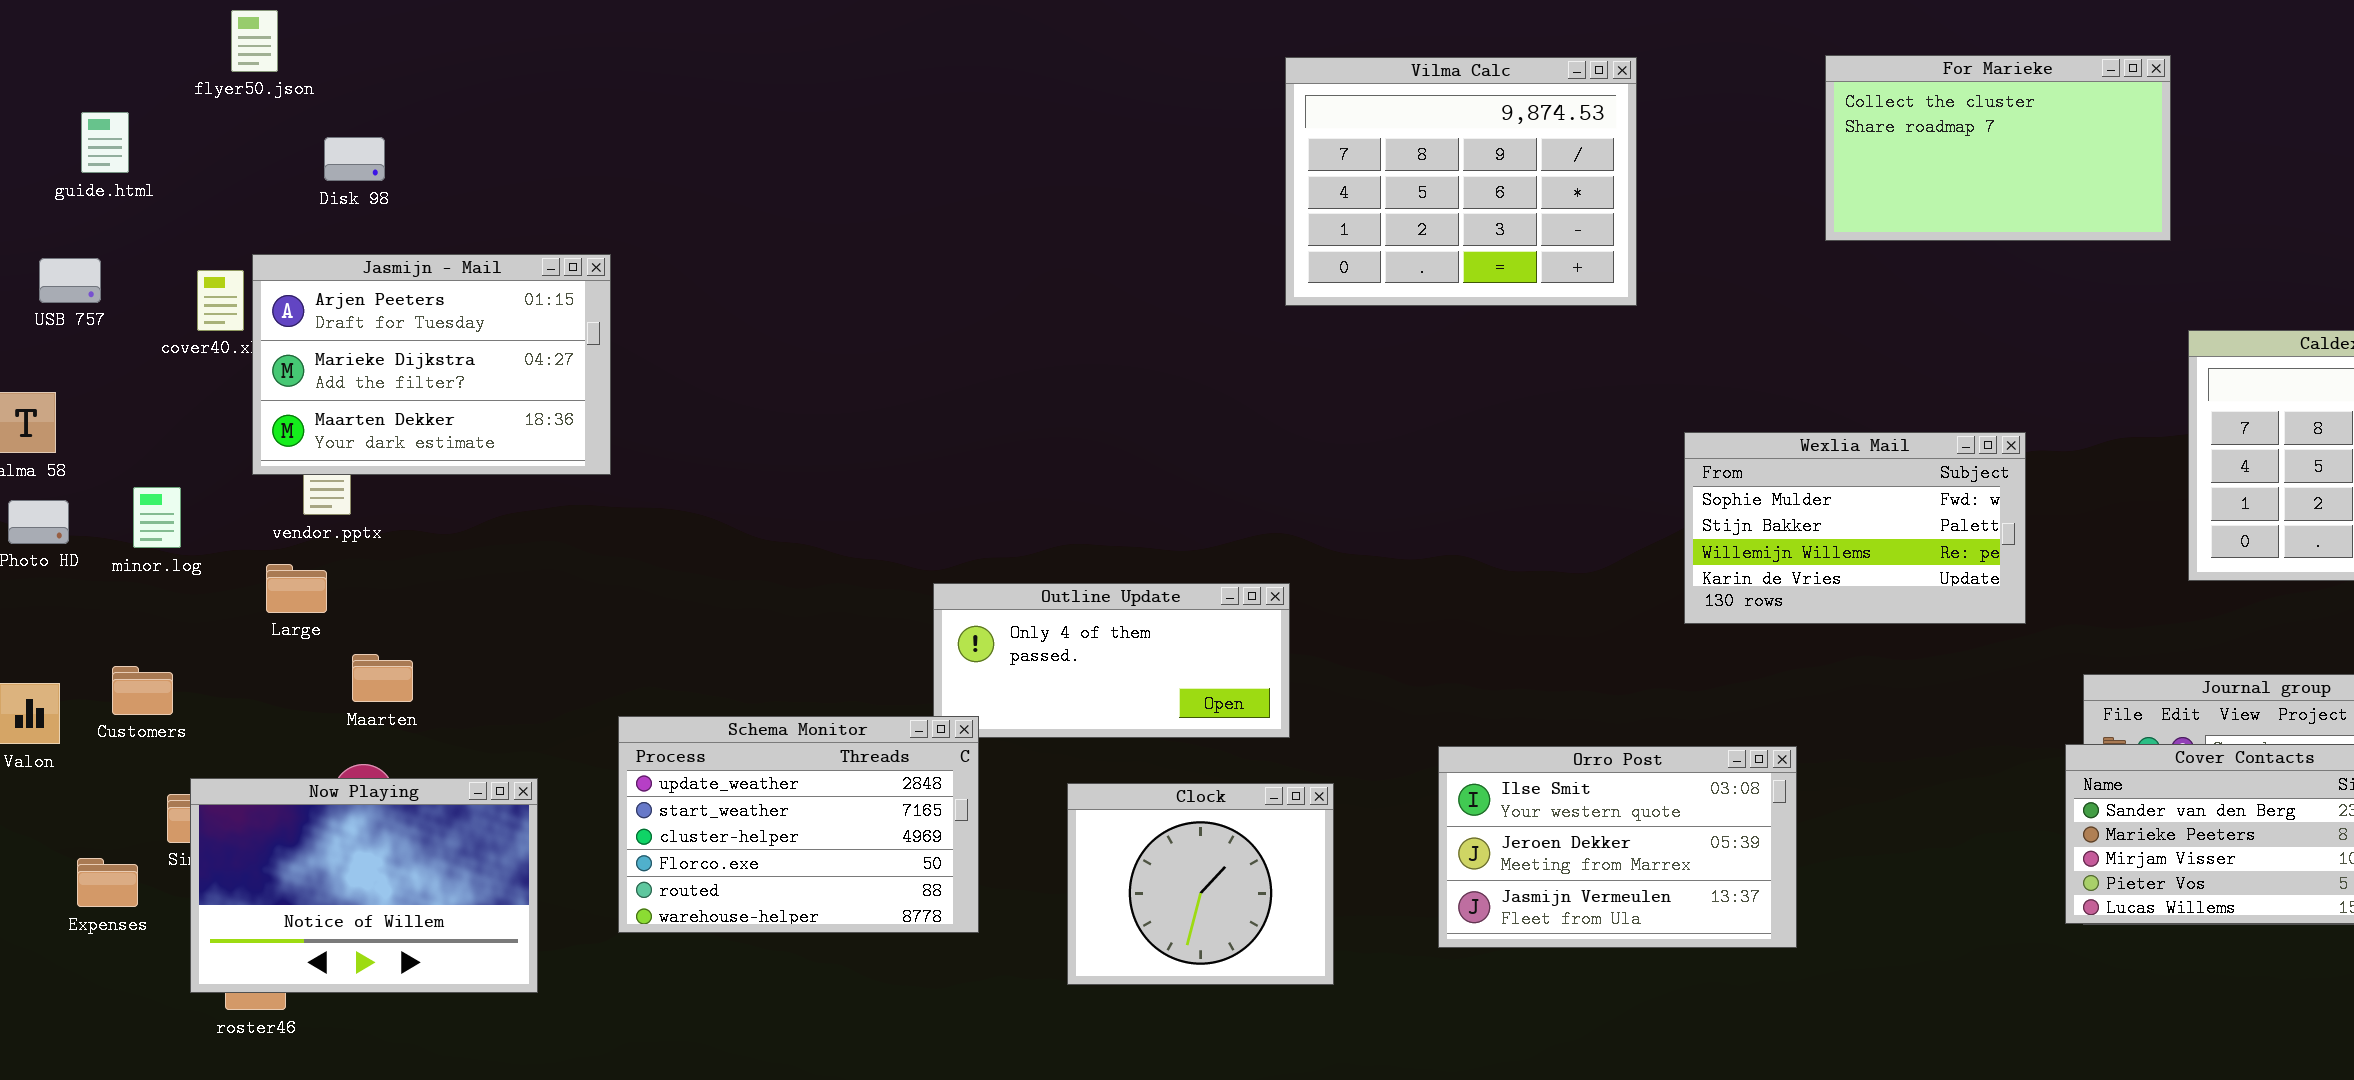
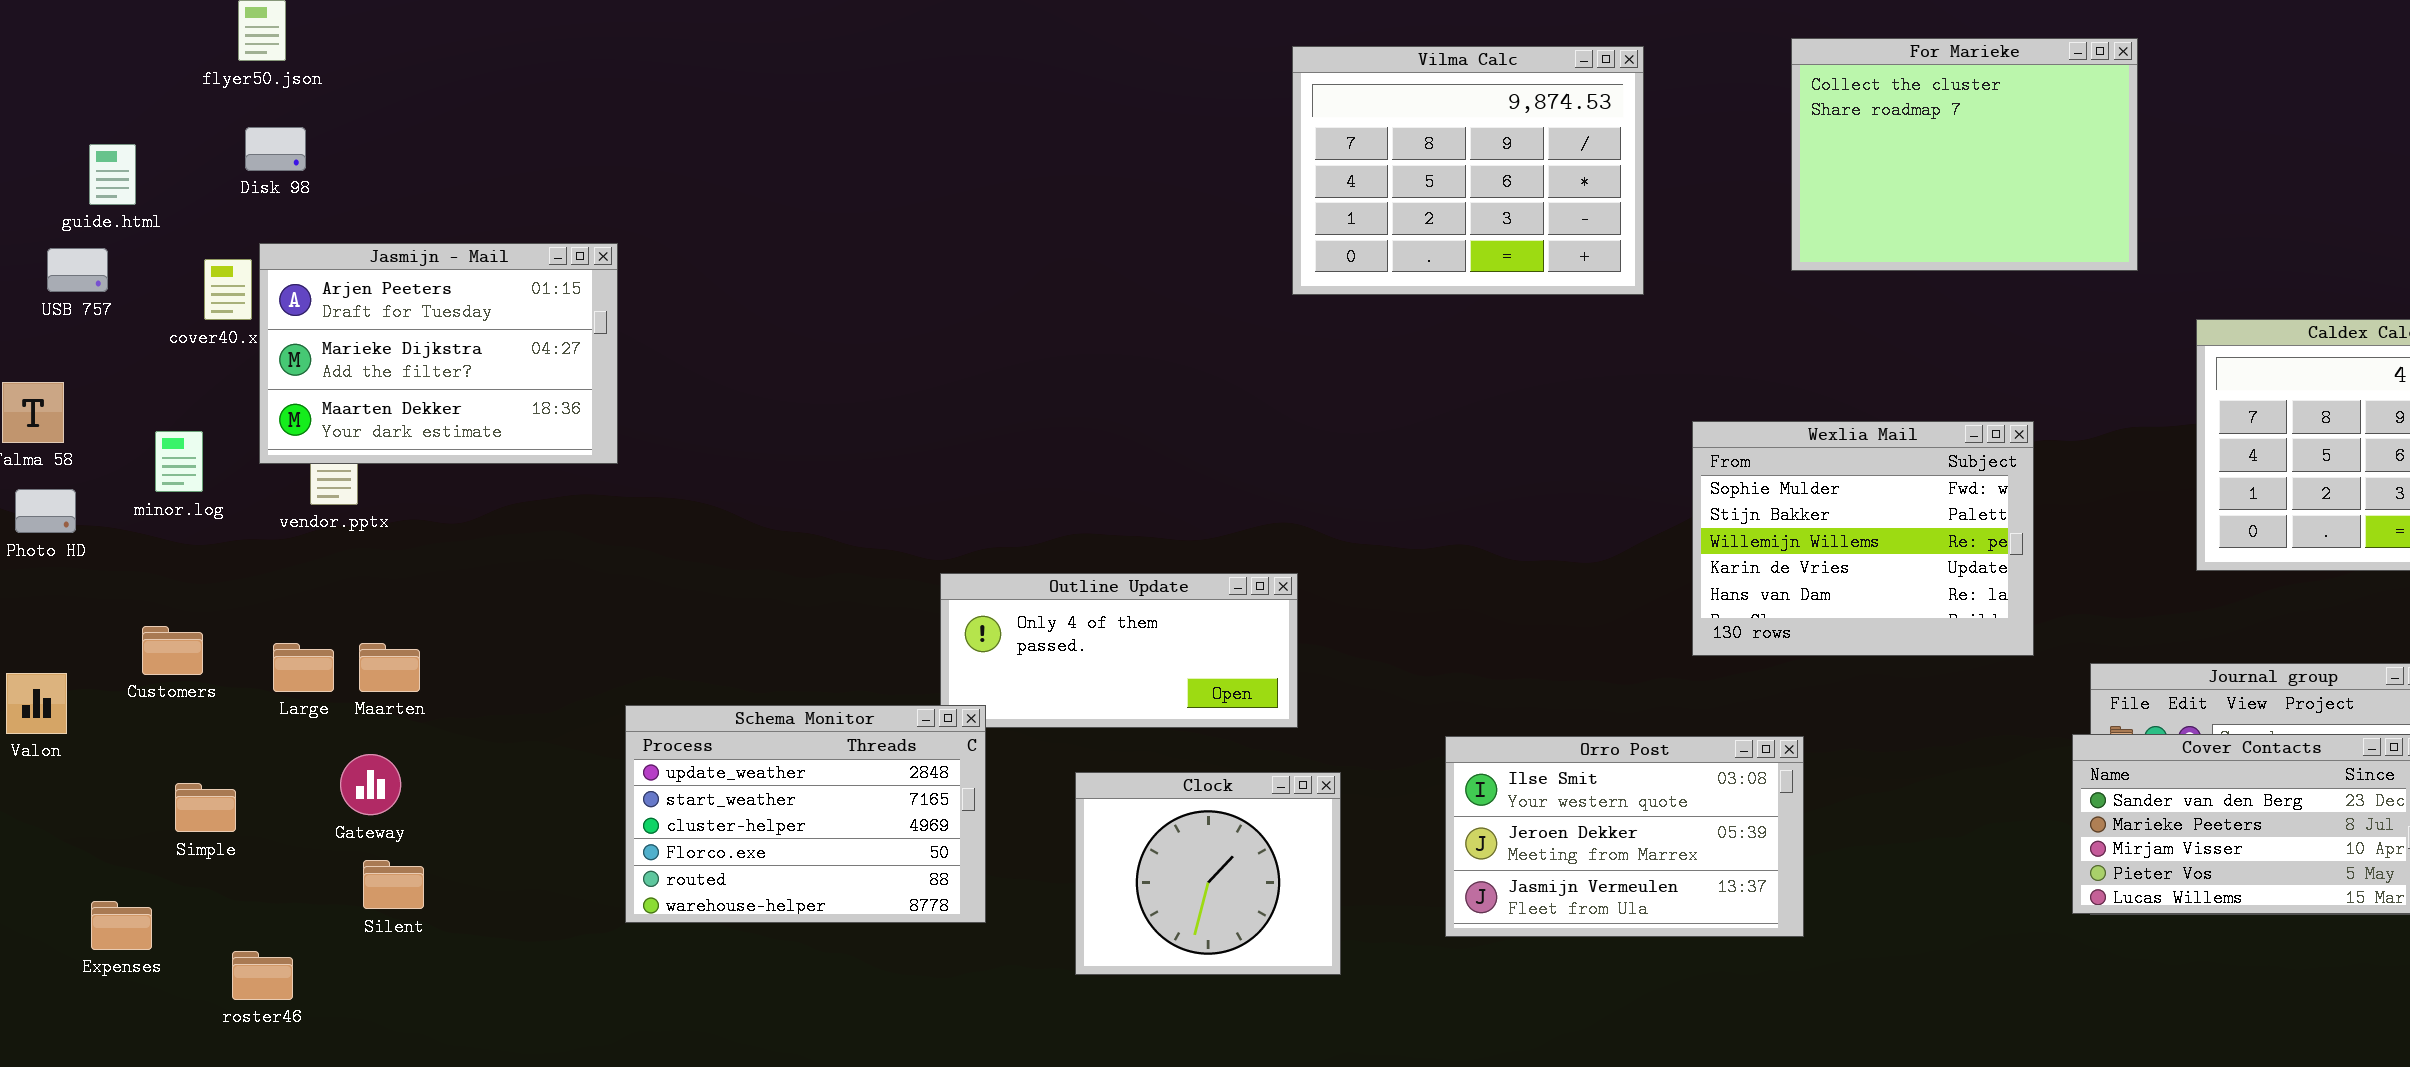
For Marieke: [1825,55,2171,241] -> [1791,38,2138,271], moved, resized
guide.html: [81,112,129,173] -> [89,144,136,205], moved
Disk 98: [324,137,385,181] -> [245,127,306,171], moved
Wexlia Mail: [1684,432,2026,624] -> [1692,421,2034,656], resized
minor.log: [133,487,181,548] -> [155,431,203,492], moved
Large: [266,564,327,613] -> [273,643,334,692], moved
Customers: [112,666,173,715] -> [142,626,203,675], moved
Now Playing: [190,778,538,993] -> none, closed
Expenses: [77,858,138,907] -> [91,901,152,950], moved

